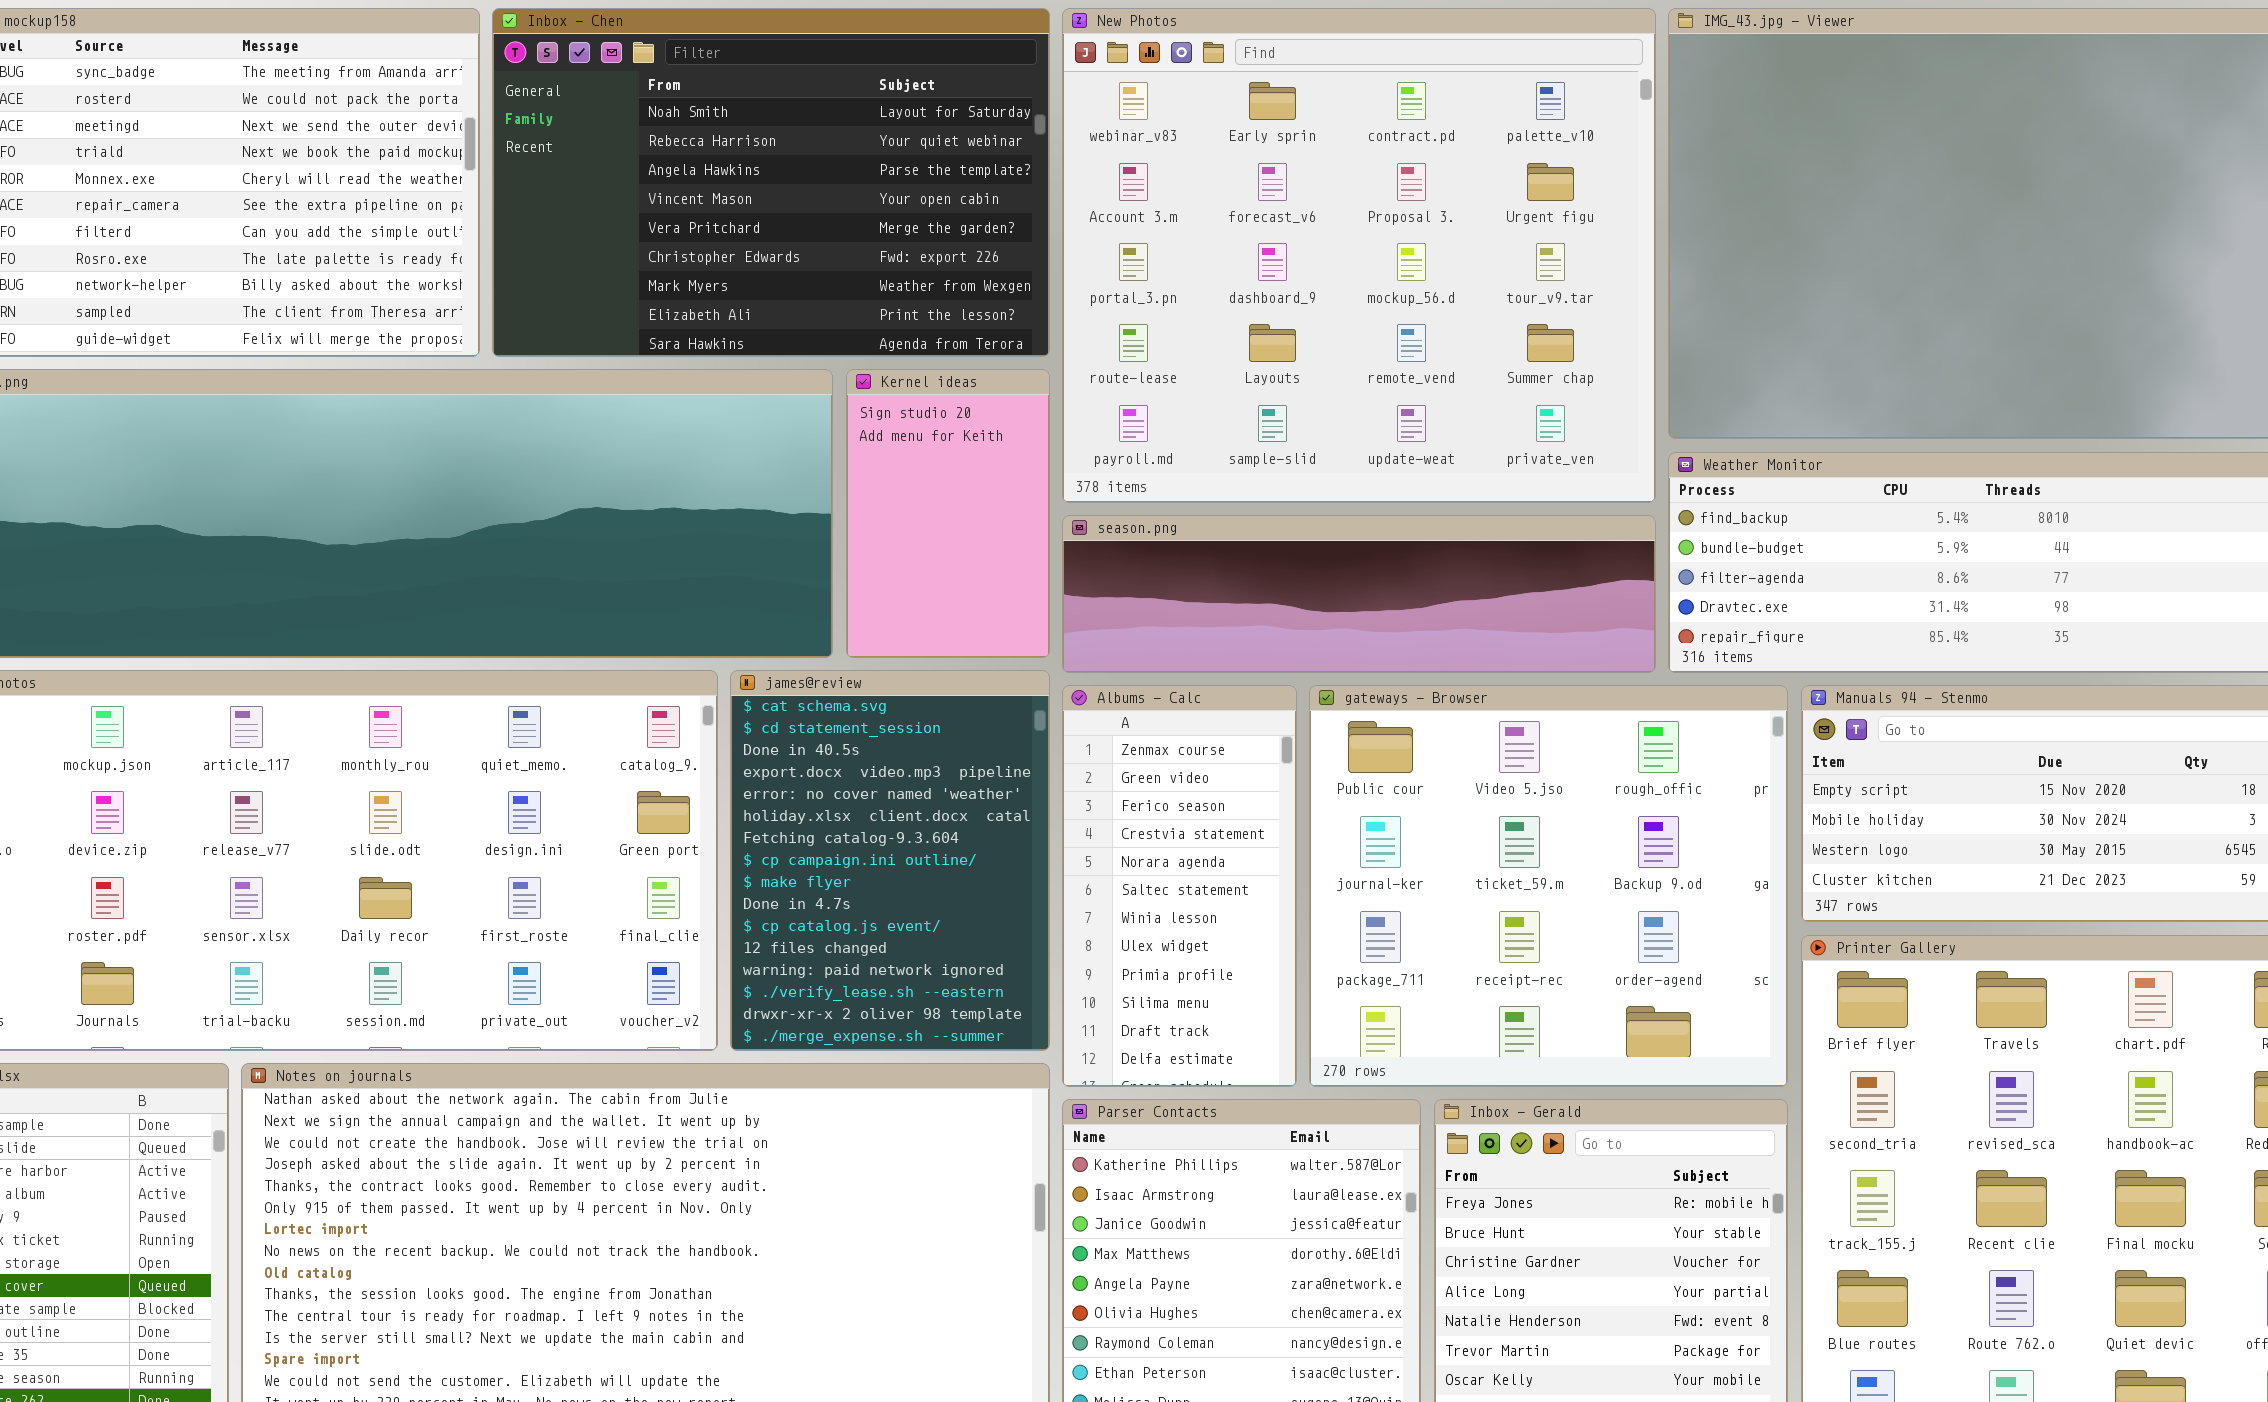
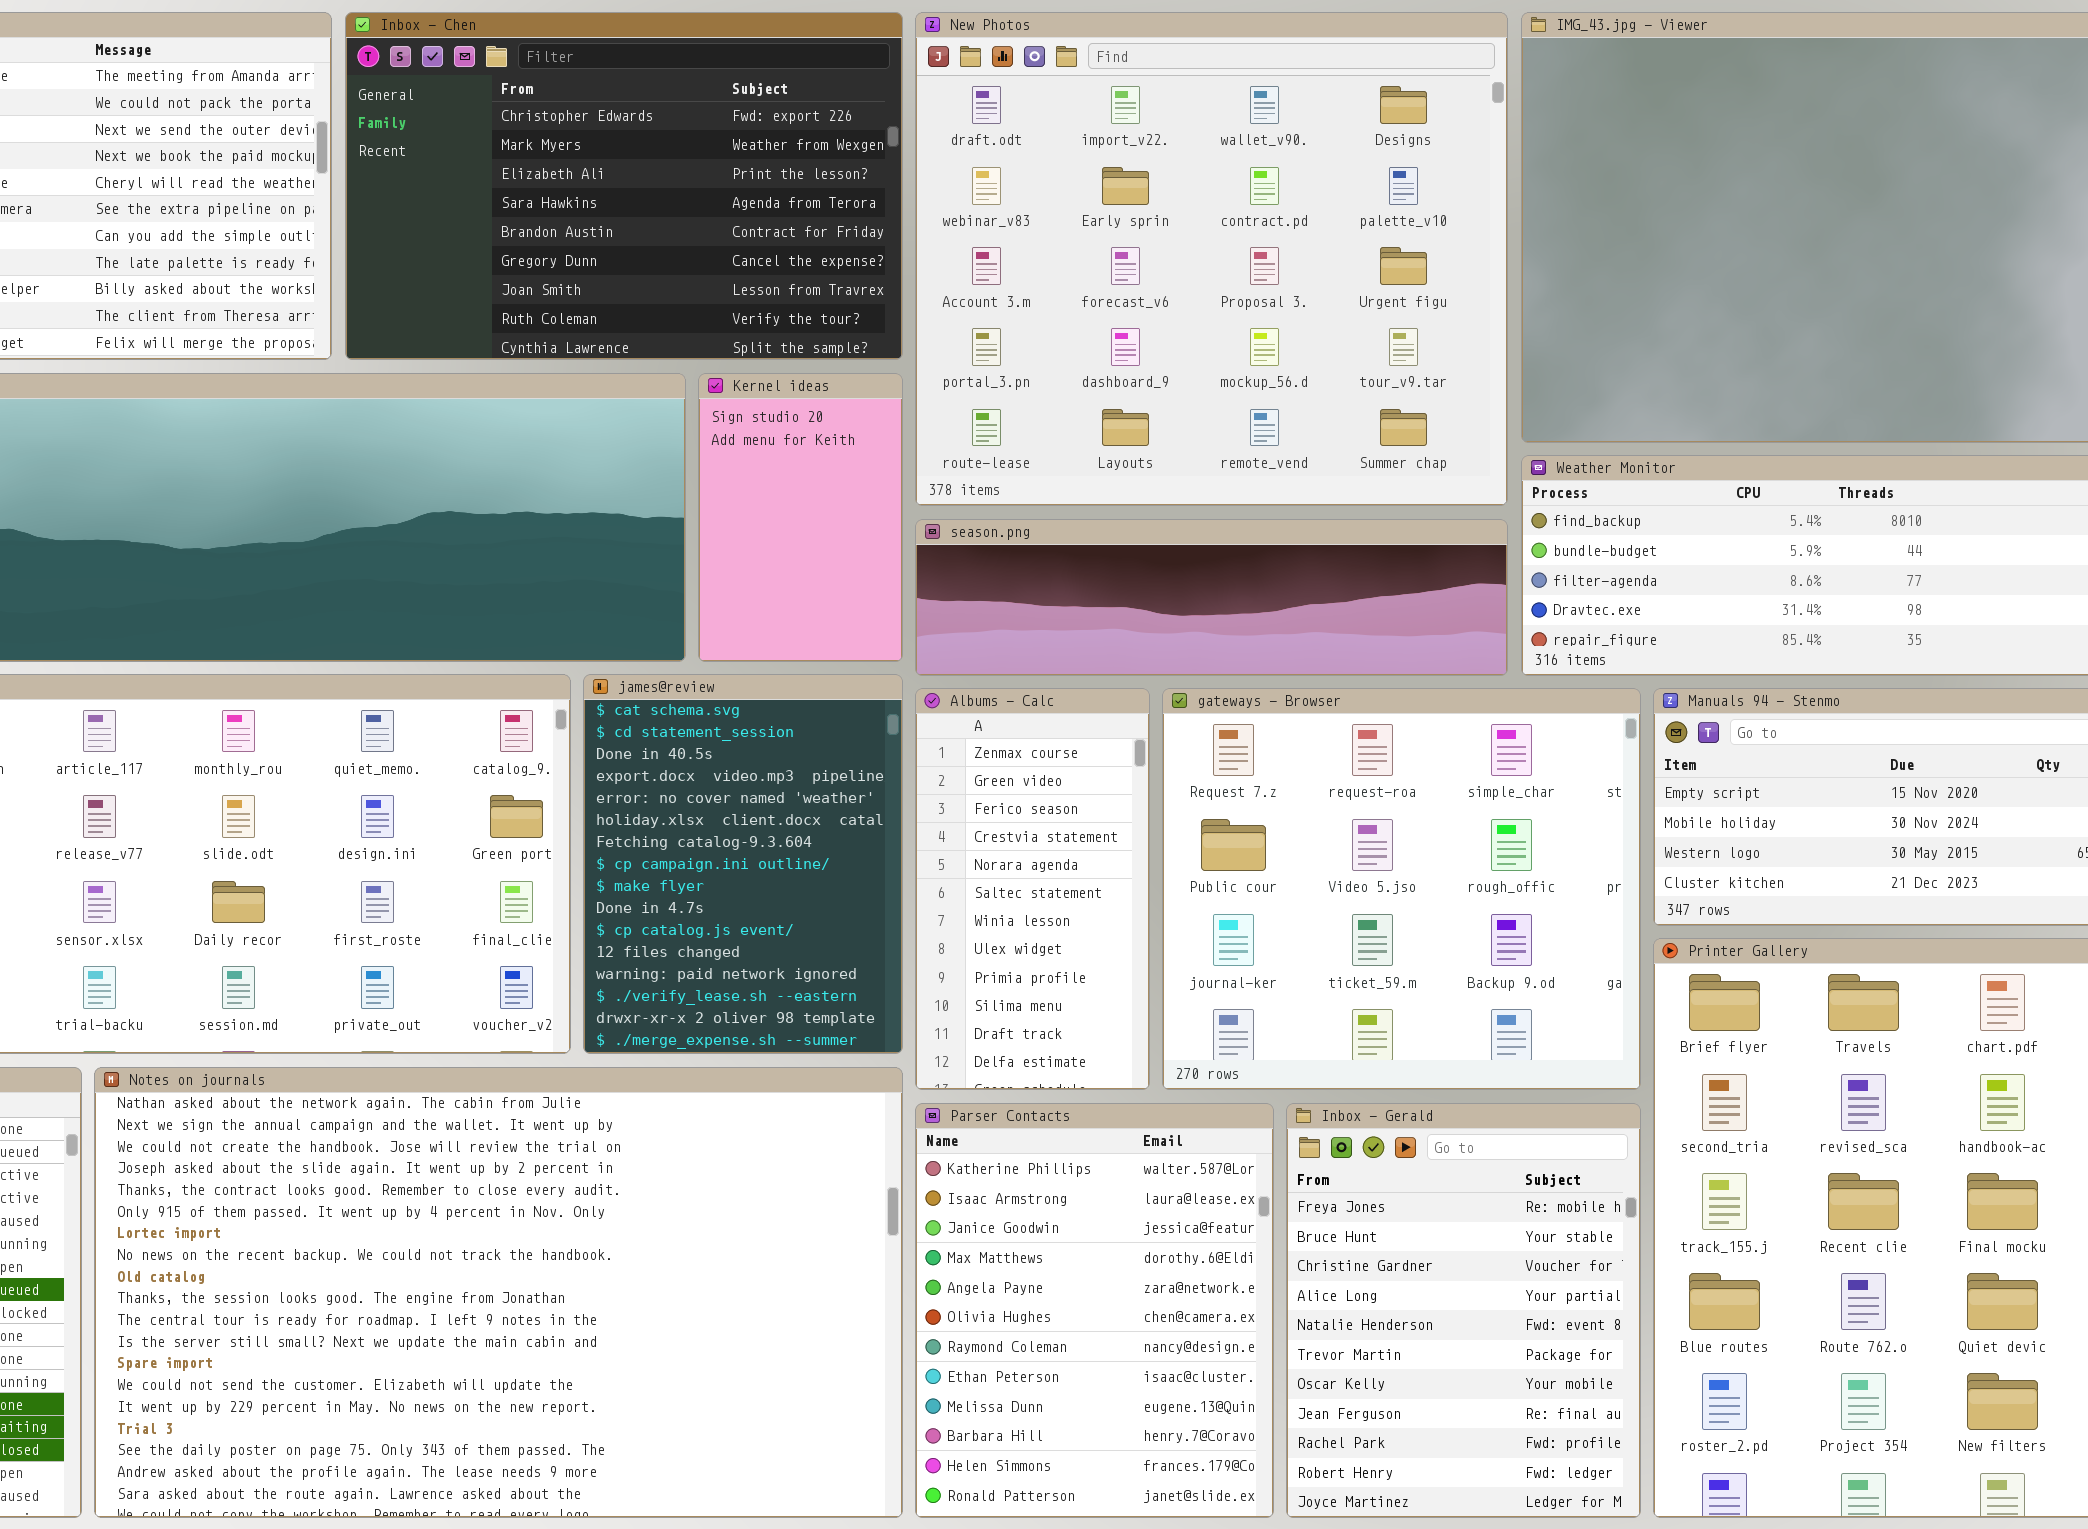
Inbox - Chen: [492,8,1050,357] -> [345,12,903,360], scrolled down 5 rows
New Photos: [1062,8,1656,503] -> [915,12,1508,506], scrolled up 1 row
gateways - Browser: [1309,685,1788,1087] -> [1162,688,1641,1090], scrolled up 1 row

